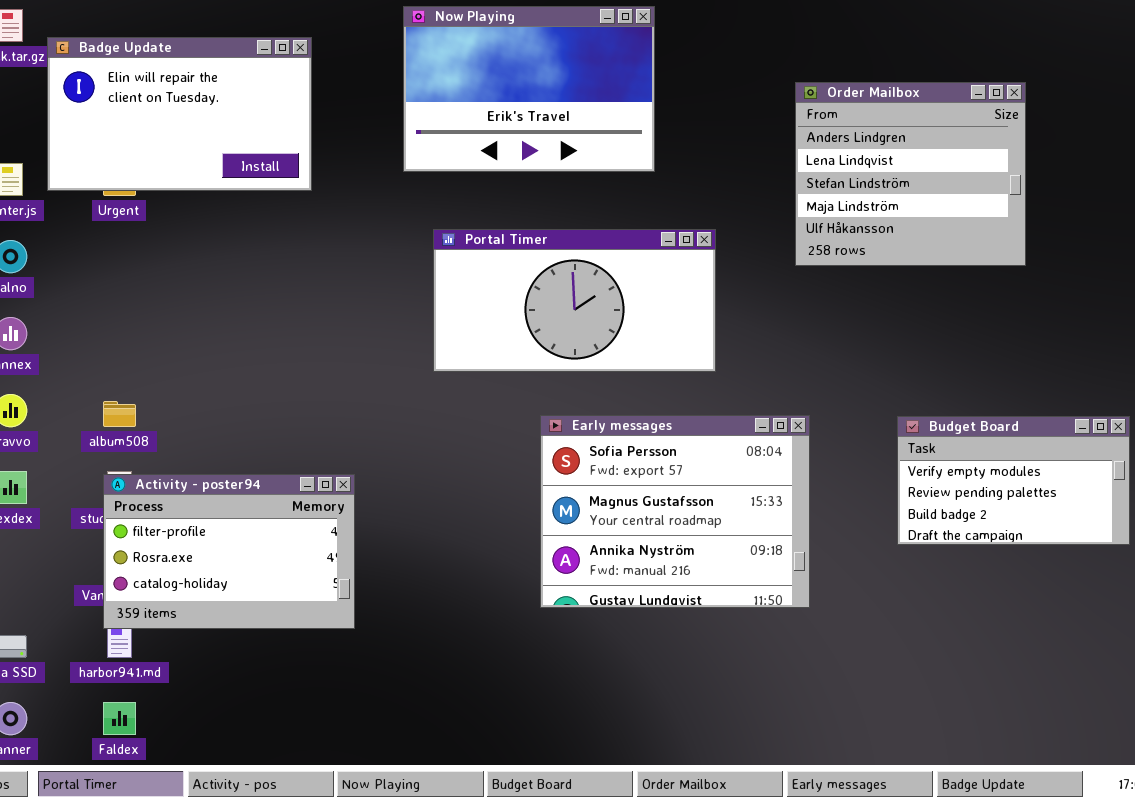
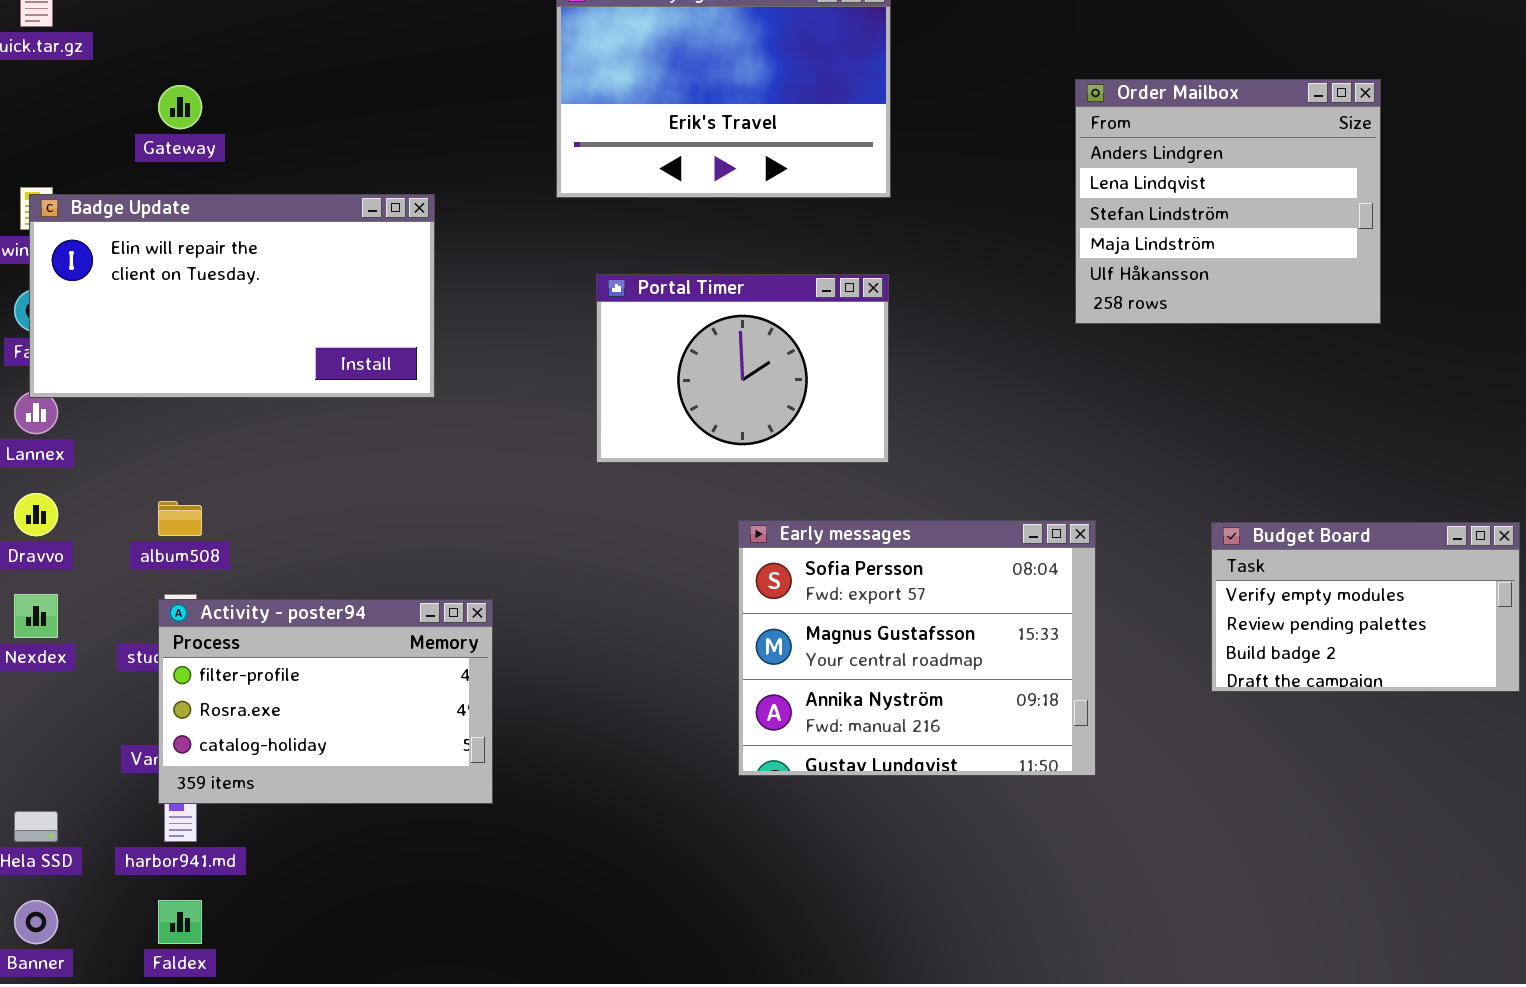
Badge Update: [47,37,312,191] -> [29,194,435,398], moved, resized
Portal Timer: [433,229,716,372] -> [596,274,889,463], resized

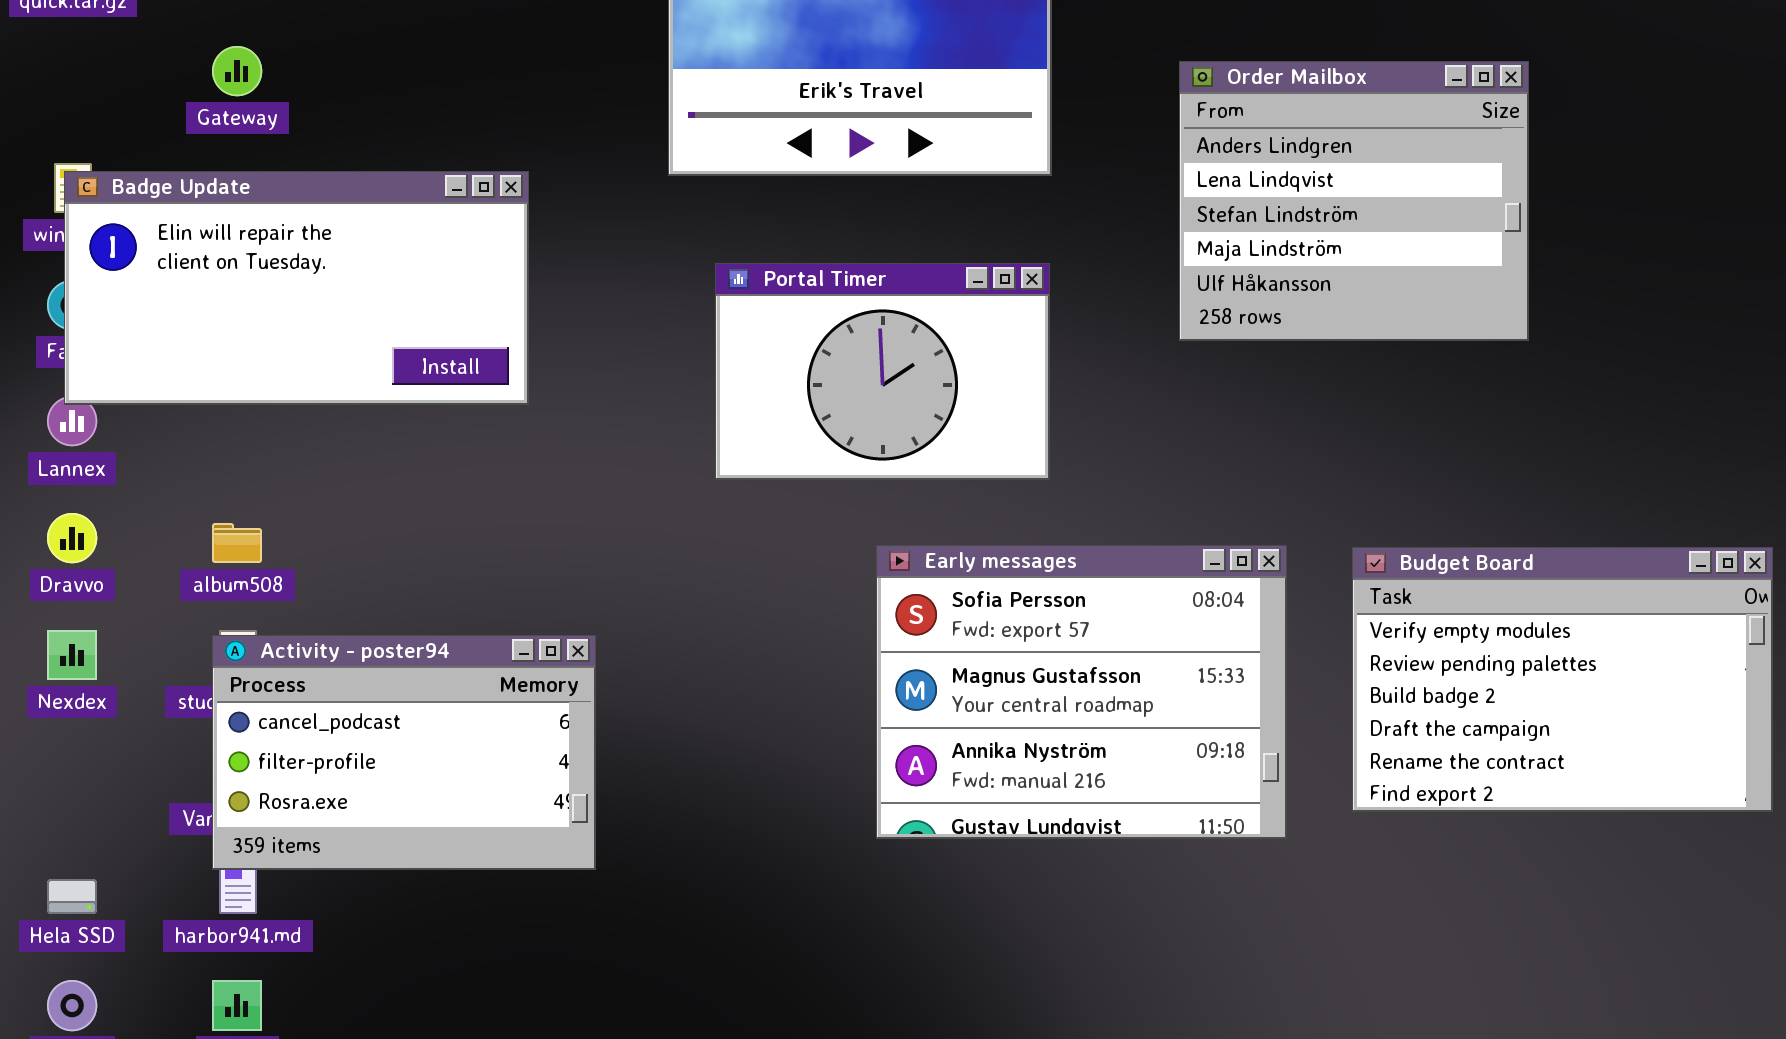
Order Mailbox: [1075,79,1381,324] -> [1179,61,1529,341], moved
Budget Board: [1211,522,1520,692] -> [1352,547,1773,812], resized
Activity - poster94: [158,599,493,804] -> [212,635,596,870], scrolled up 1 row

